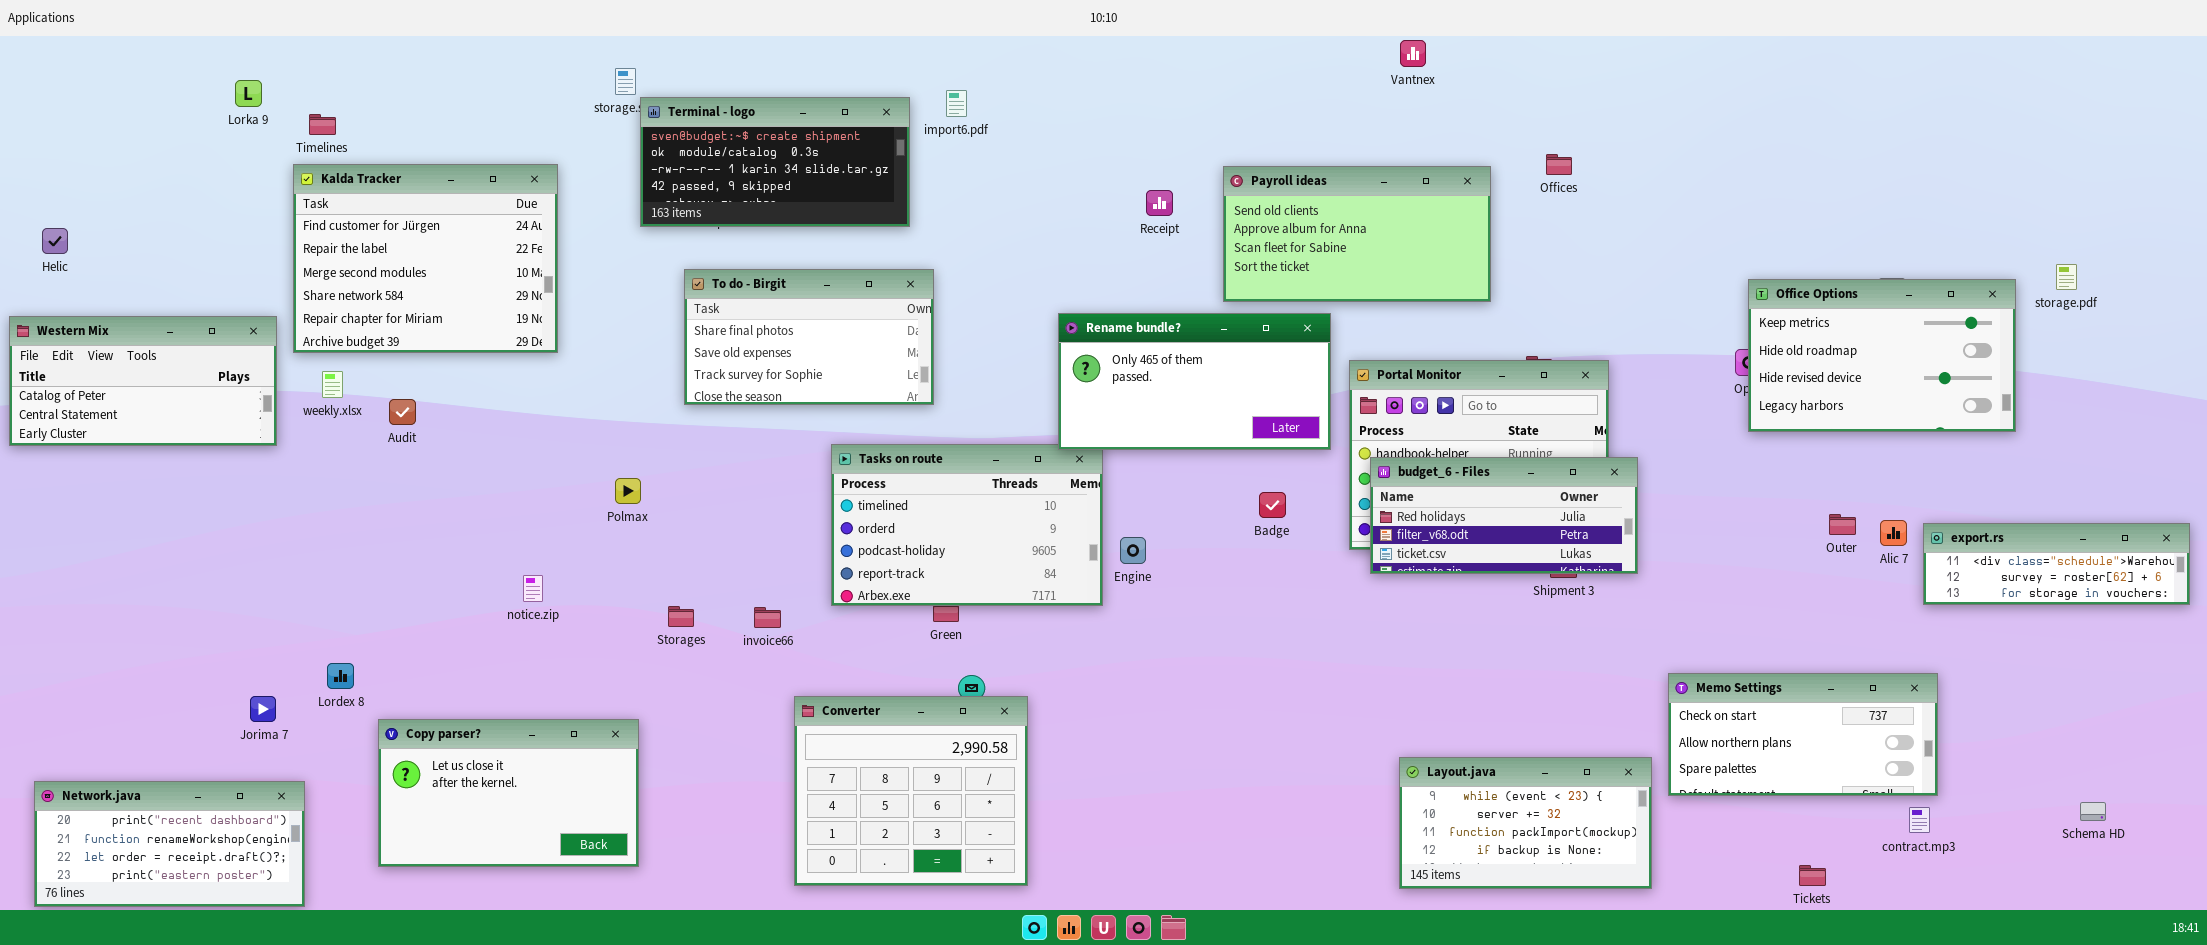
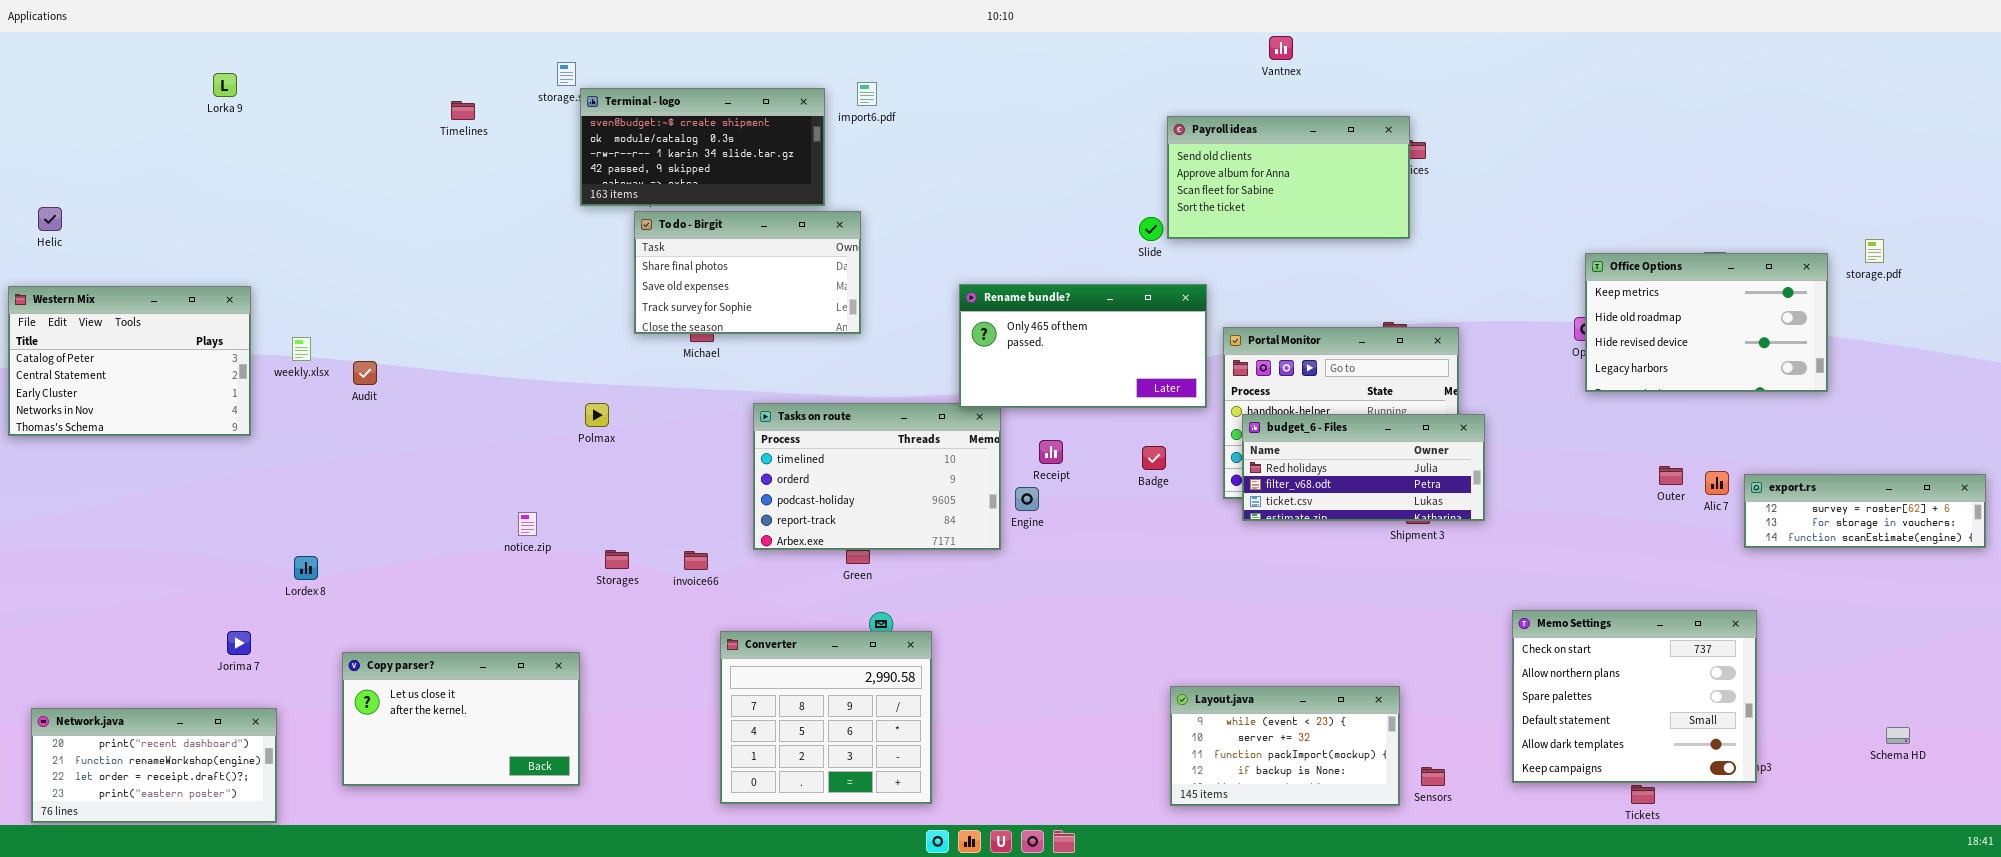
Timelines: [309,114,336,135] -> [451,101,475,120], moved
Kalda Tracker: [293,164,558,353] -> none, closed
Payroll ideas: [1223,166,1491,302] -> [1167,116,1410,239], moved
Receipt: [1146,190,1173,216] -> [1039,440,1063,464], moved
To do - Birgit: [684,269,934,405] -> [634,211,861,334], moved
Western Mix: [9,316,277,446] -> [8,286,251,436], resized
Polmax: [615,478,641,504] -> [585,403,609,427], moved
export.rs: [1923,523,2190,605] -> [1744,474,1986,548], scrolled down 1 row
notice.zip: [523,575,543,602] -> [518,512,537,536], moved
Lordex 8: [327,663,354,689] -> [294,556,318,580], moved
Memo Settings: [1668,673,1938,796] -> [1512,610,1757,783], resized
Layout.java: [1399,757,1652,889] -> [1170,686,1400,806], moved

